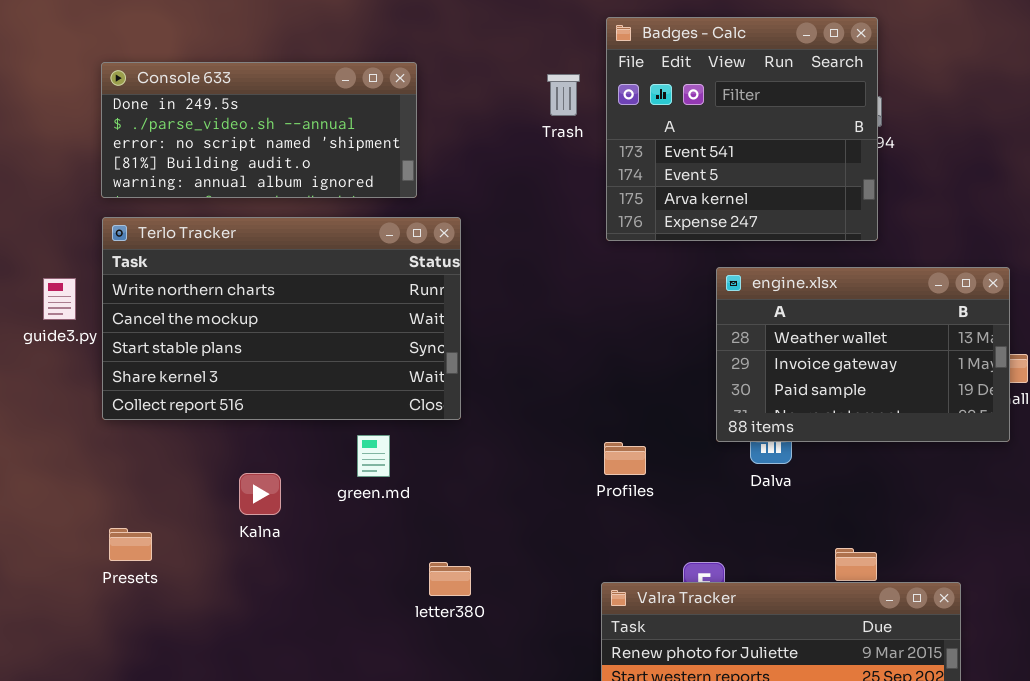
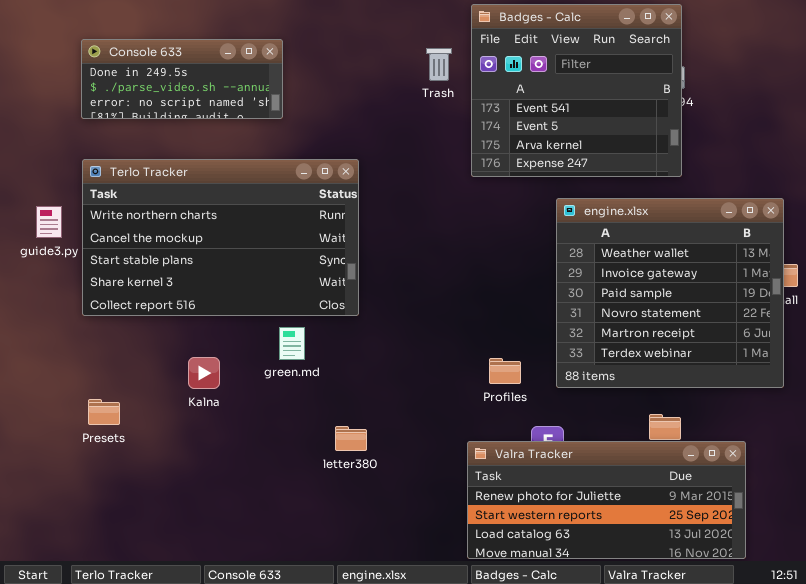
Console 633: [101,62,417,198] -> [81,39,283,119], resized
engine.xlsx: [716,267,1010,442] -> [556,198,784,388], resized
Profiles: [604,442,646,475] -> [489,358,521,384], moved

